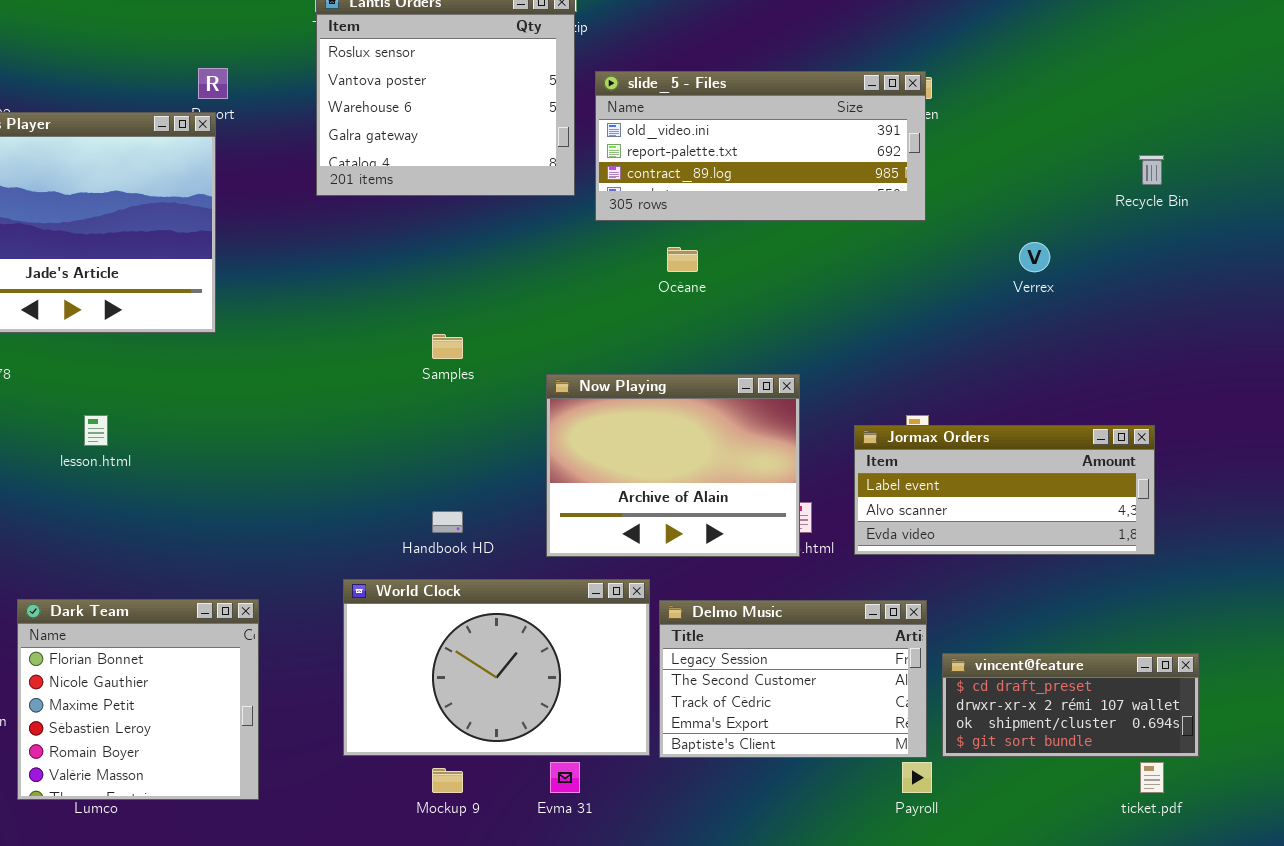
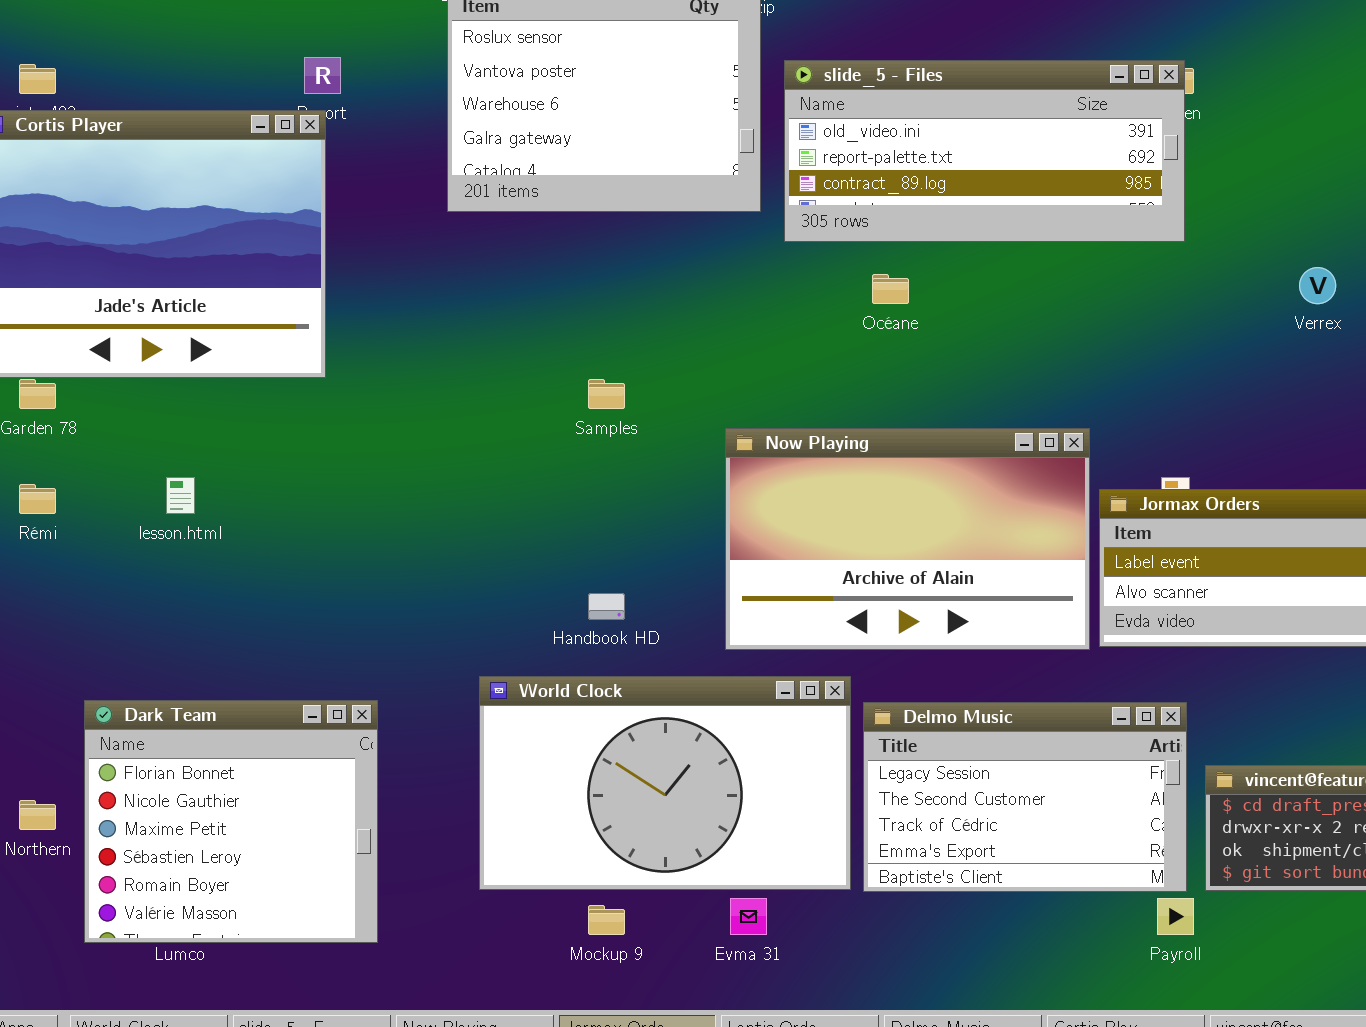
Now Playing: [546,374,800,557] -> [725,428,1090,650], resized

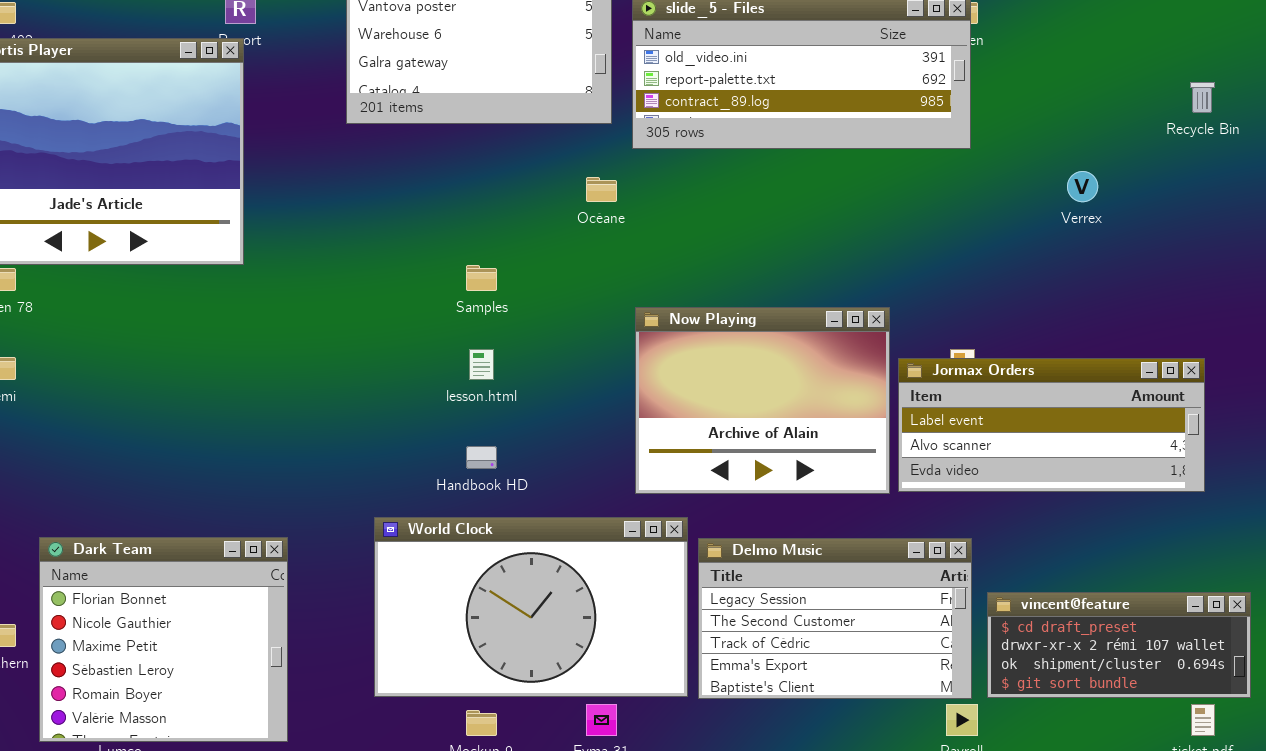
Océane: [872,274,909,304] -> [586,177,617,202], moved
Now Playing: [725,428,1090,650] -> [635,307,890,494], resized
lesson.html: [166,477,195,514] -> [469,349,494,380], moved

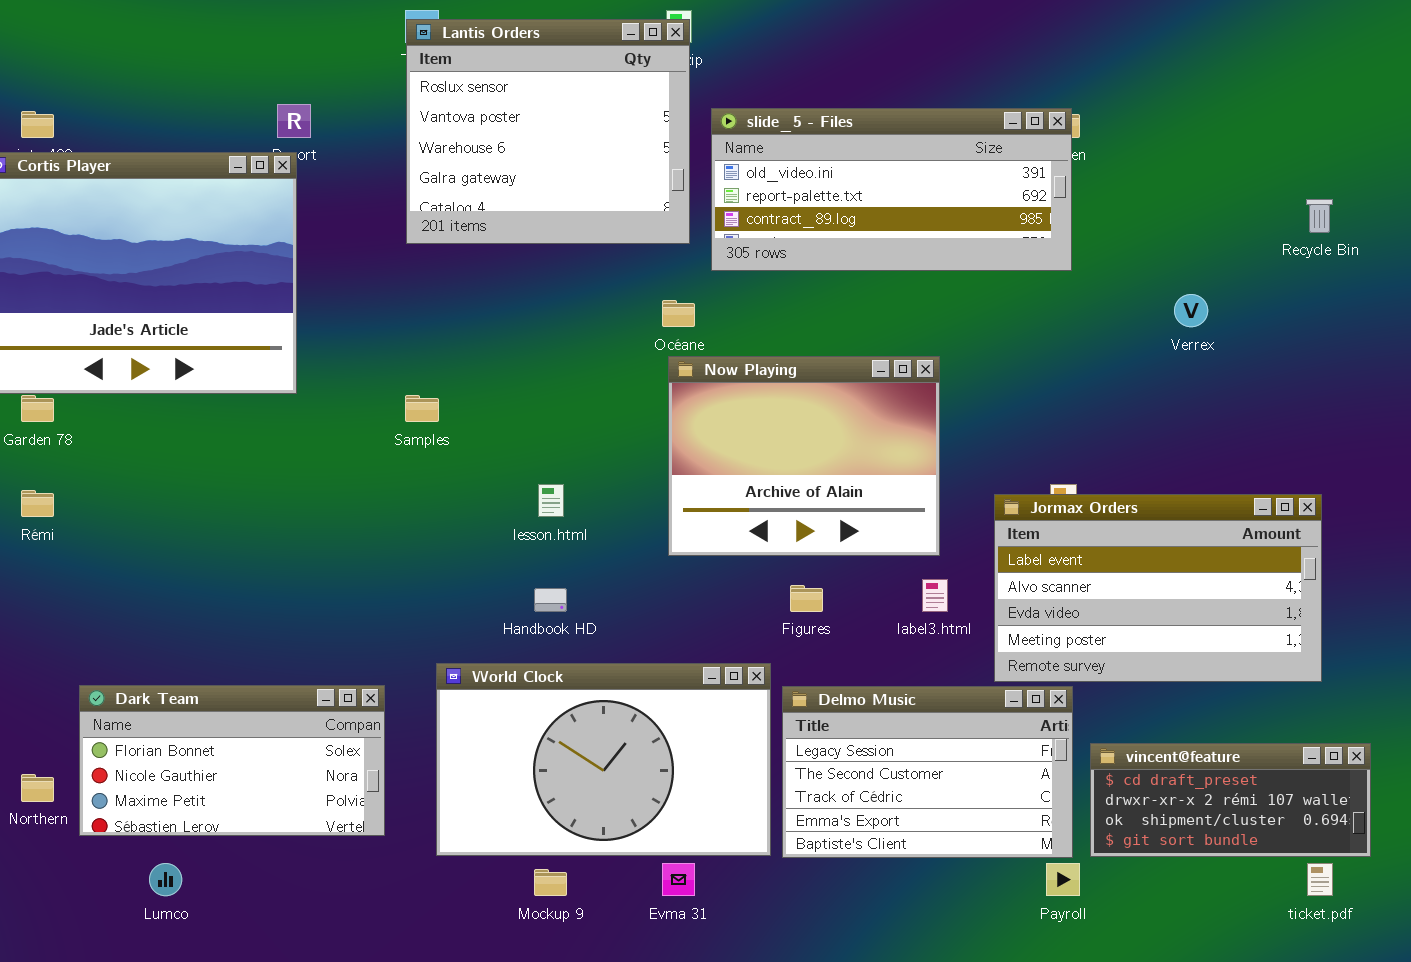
Samples: [466,265,497,291] -> [405,395,439,422], moved
Now Playing: [635,307,890,494] -> [668,356,940,556], moved
Jormax Orders: [898,358,1205,492] -> [994,494,1322,682], resized
Dark Team: [39,537,288,742] -> [79,685,385,836], resized

